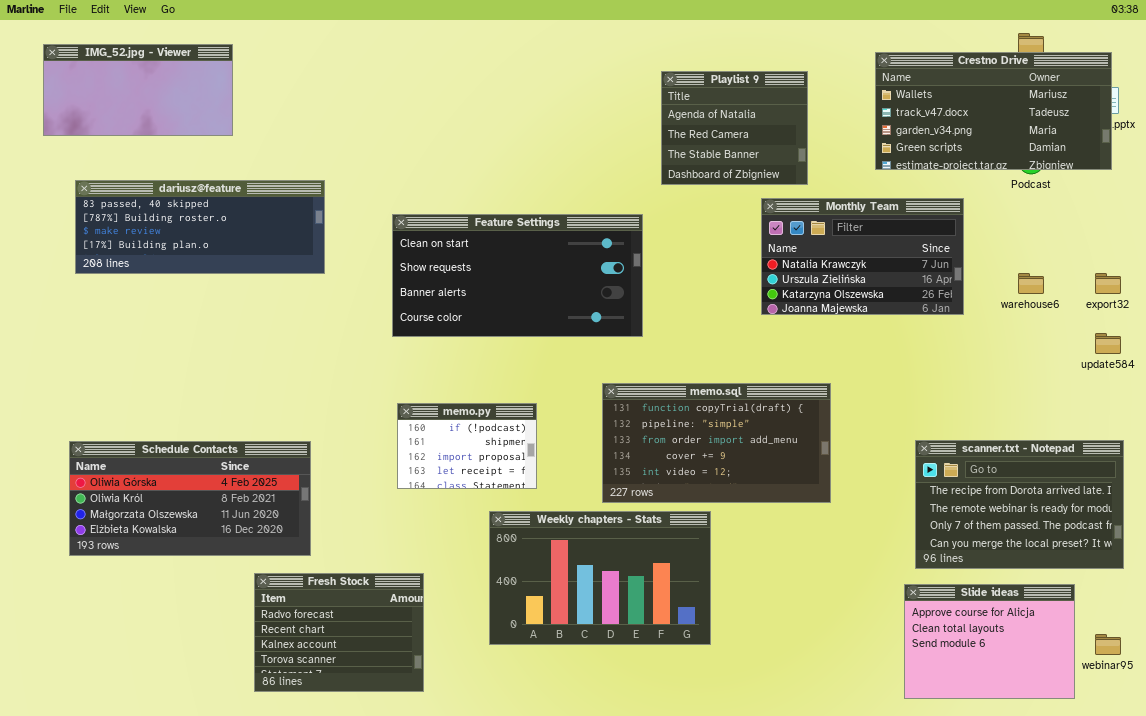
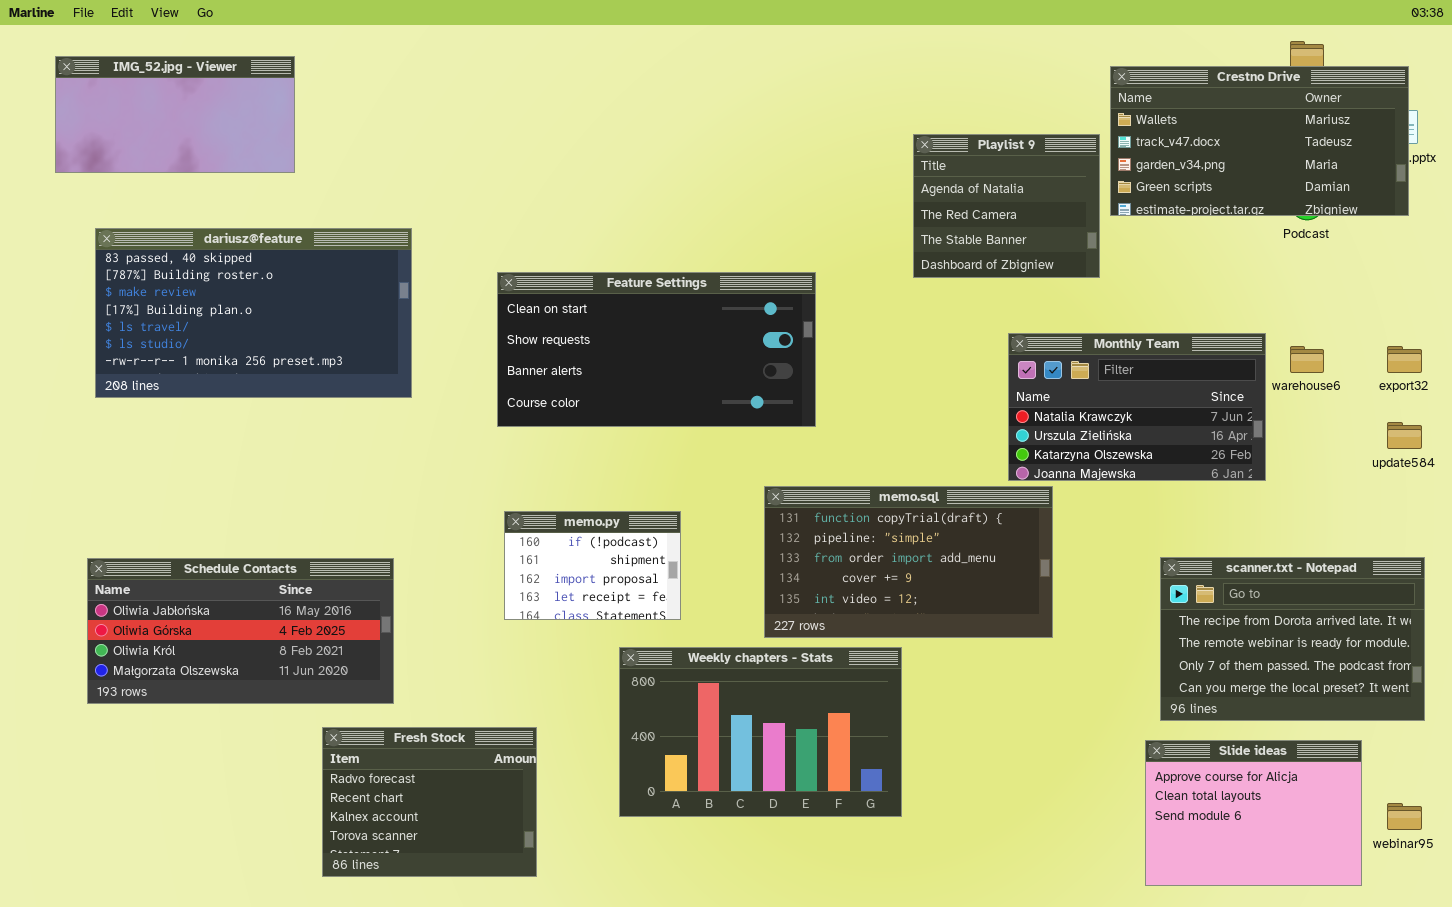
Playlist 9: [661,71,808,185] -> [913,134,1100,278], moved
dariusz@feature: [75,180,325,274] -> [95,228,412,398], resized
Monthly Team: [761,198,964,315] -> [1008,333,1266,481], moved
Schedule Contacts: [69,441,311,556] -> [87,558,394,704], scrolled up 1 row

